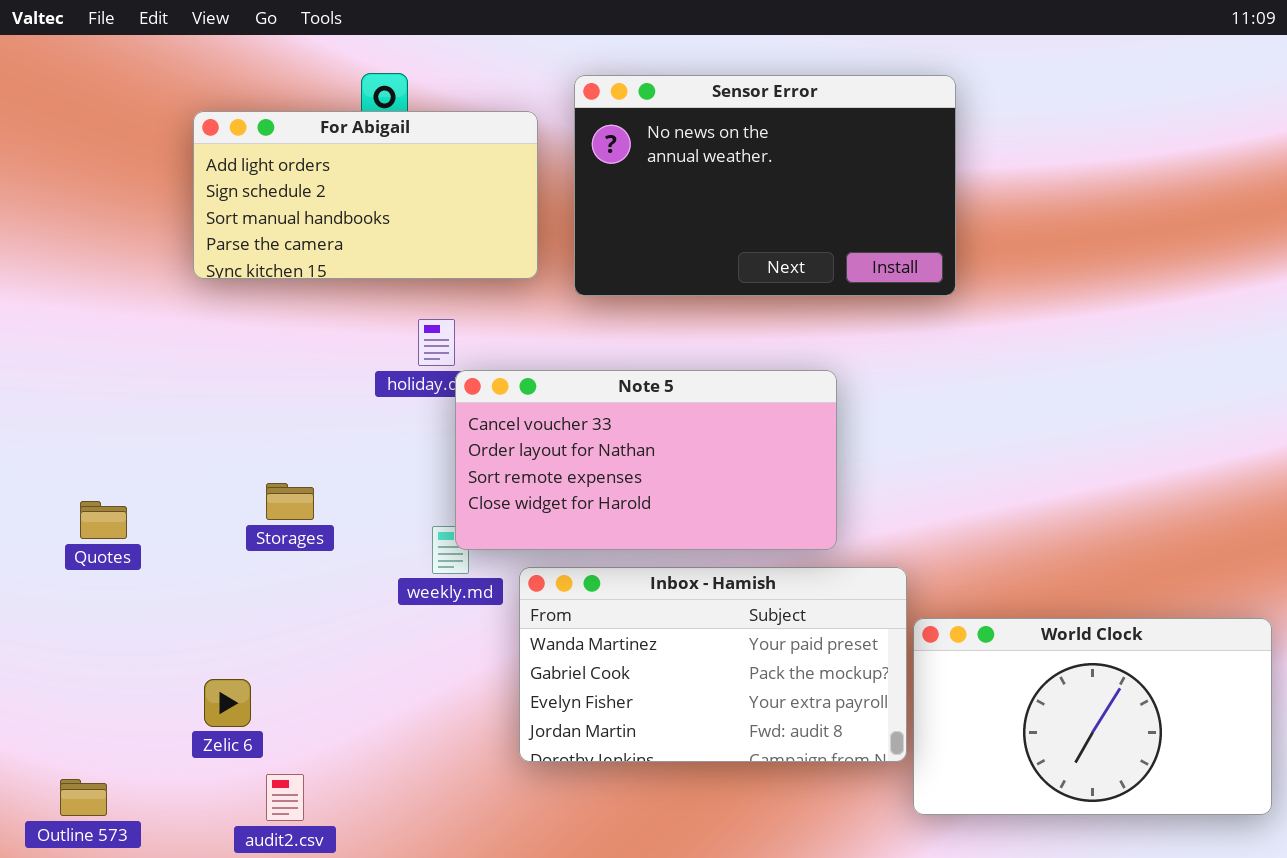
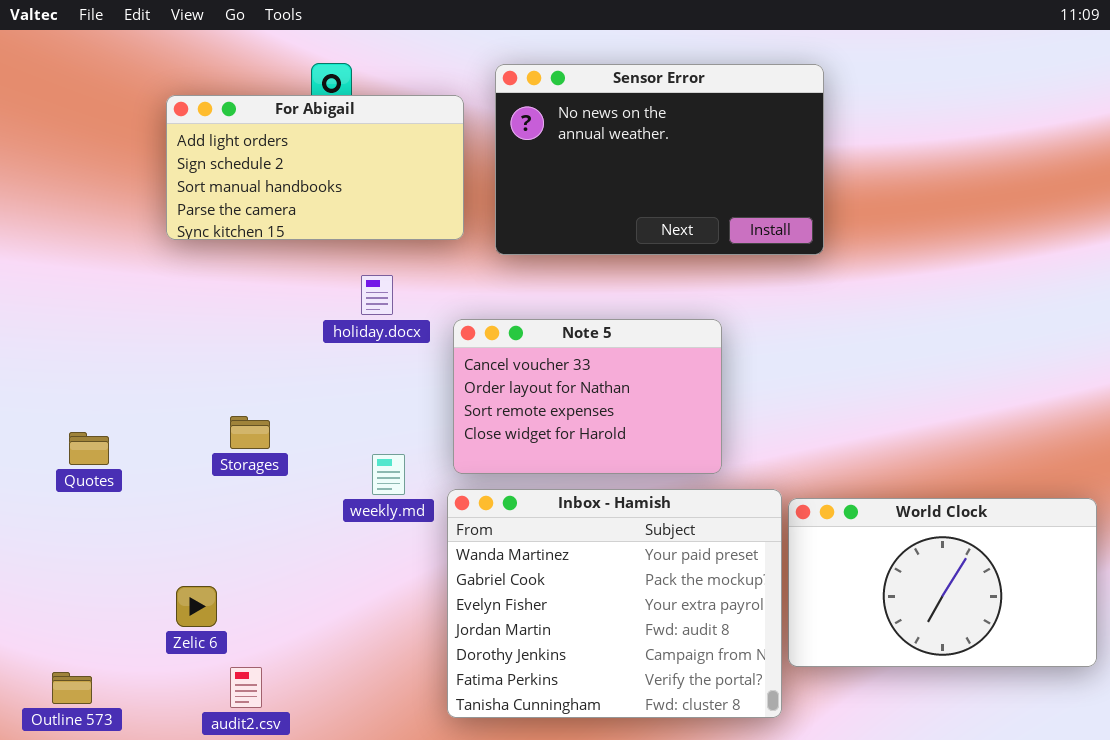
Note 5: [455,370,837,550] -> [453,319,722,474], resized
Inbox - Hamish: [519,567,907,762] -> [447,489,782,718], resized
World Clock: [913,618,1272,815] -> [788,498,1097,667], moved

